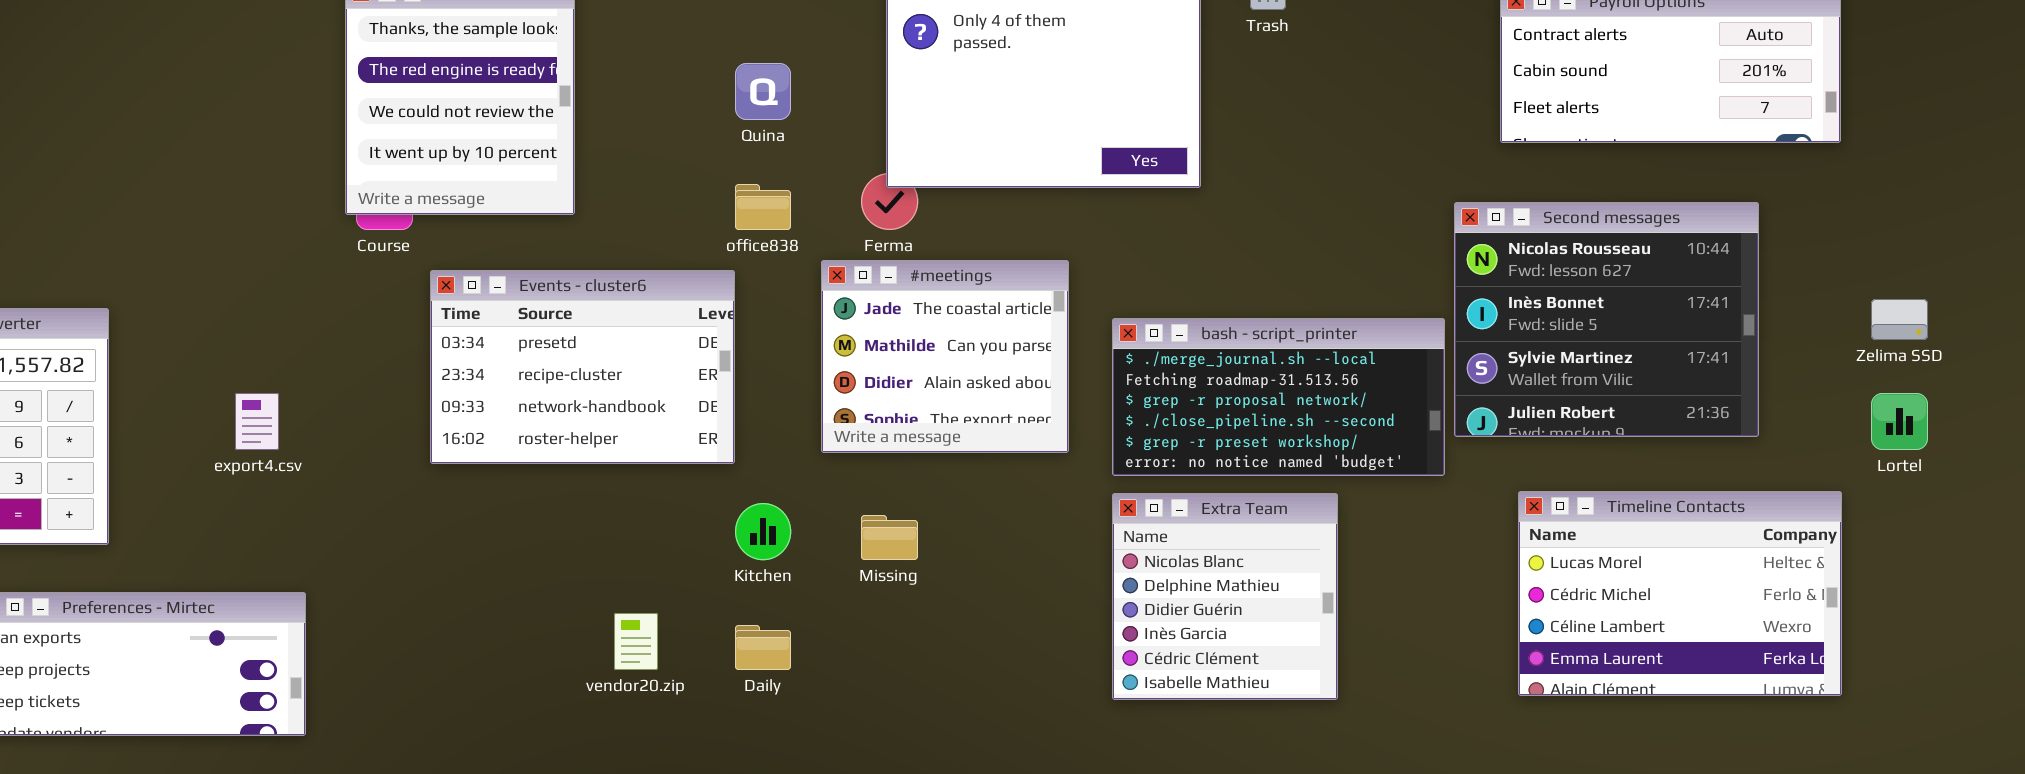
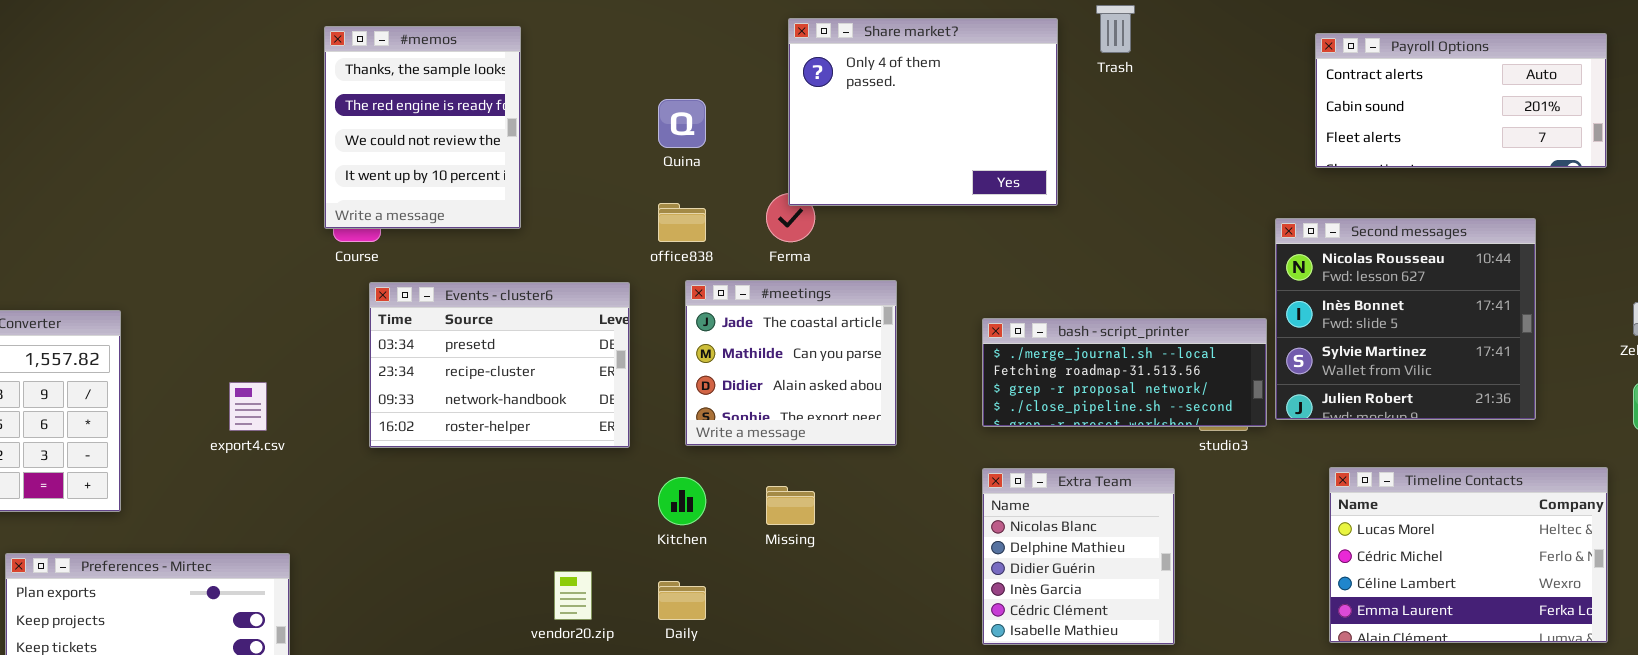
#meetings: [821,260,1069,453] -> [685,280,897,446], moved
Events - cluster6: [430,270,735,464] -> [369,282,630,448], moved
bash - script_printer: [1112,318,1445,476] -> [982,318,1267,427], resized

